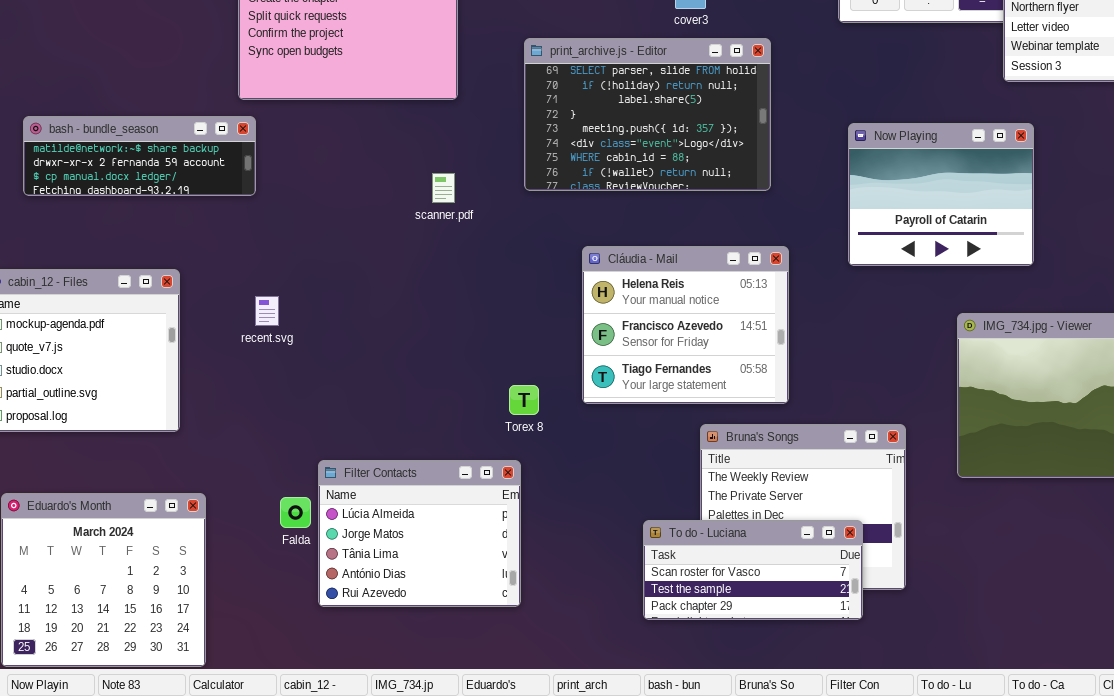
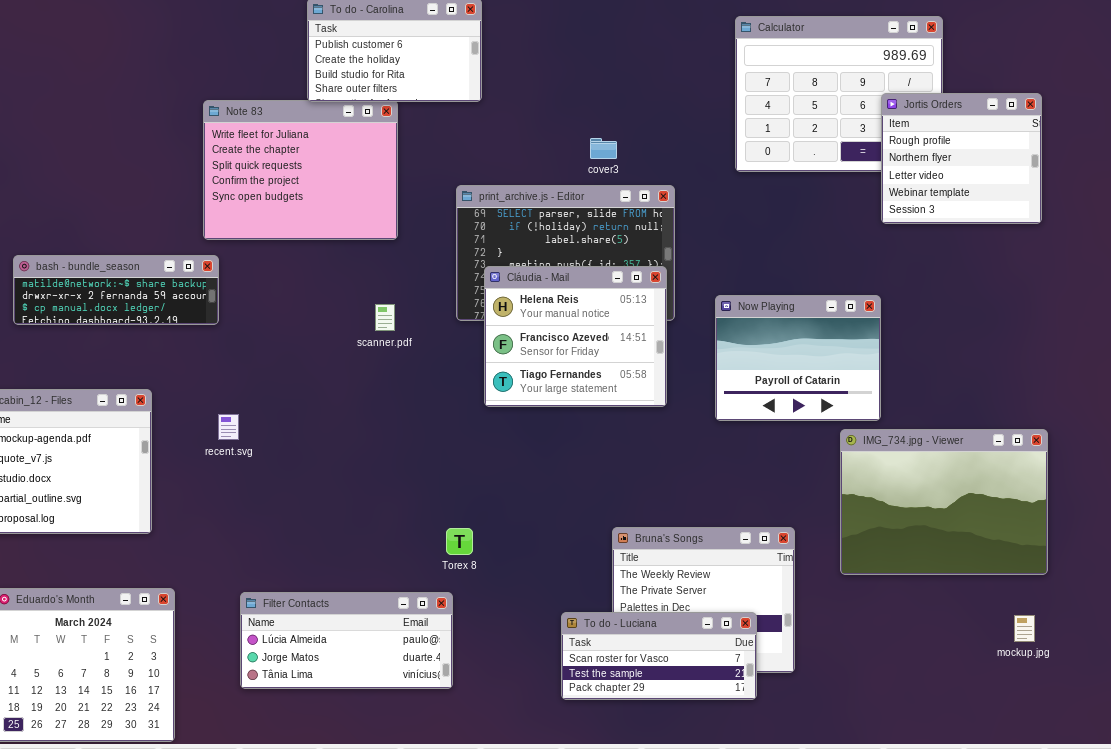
Now Playing: [848,123,1034,266] -> [715,295,881,421], moved
Cláudia - Mail: [582,246,789,404] -> [484,266,667,407], moved
Torex 8: [509,385,539,415] -> [446,528,473,555], moved
Filter Contacts: [318,460,521,607] -> [240,592,453,689], resized

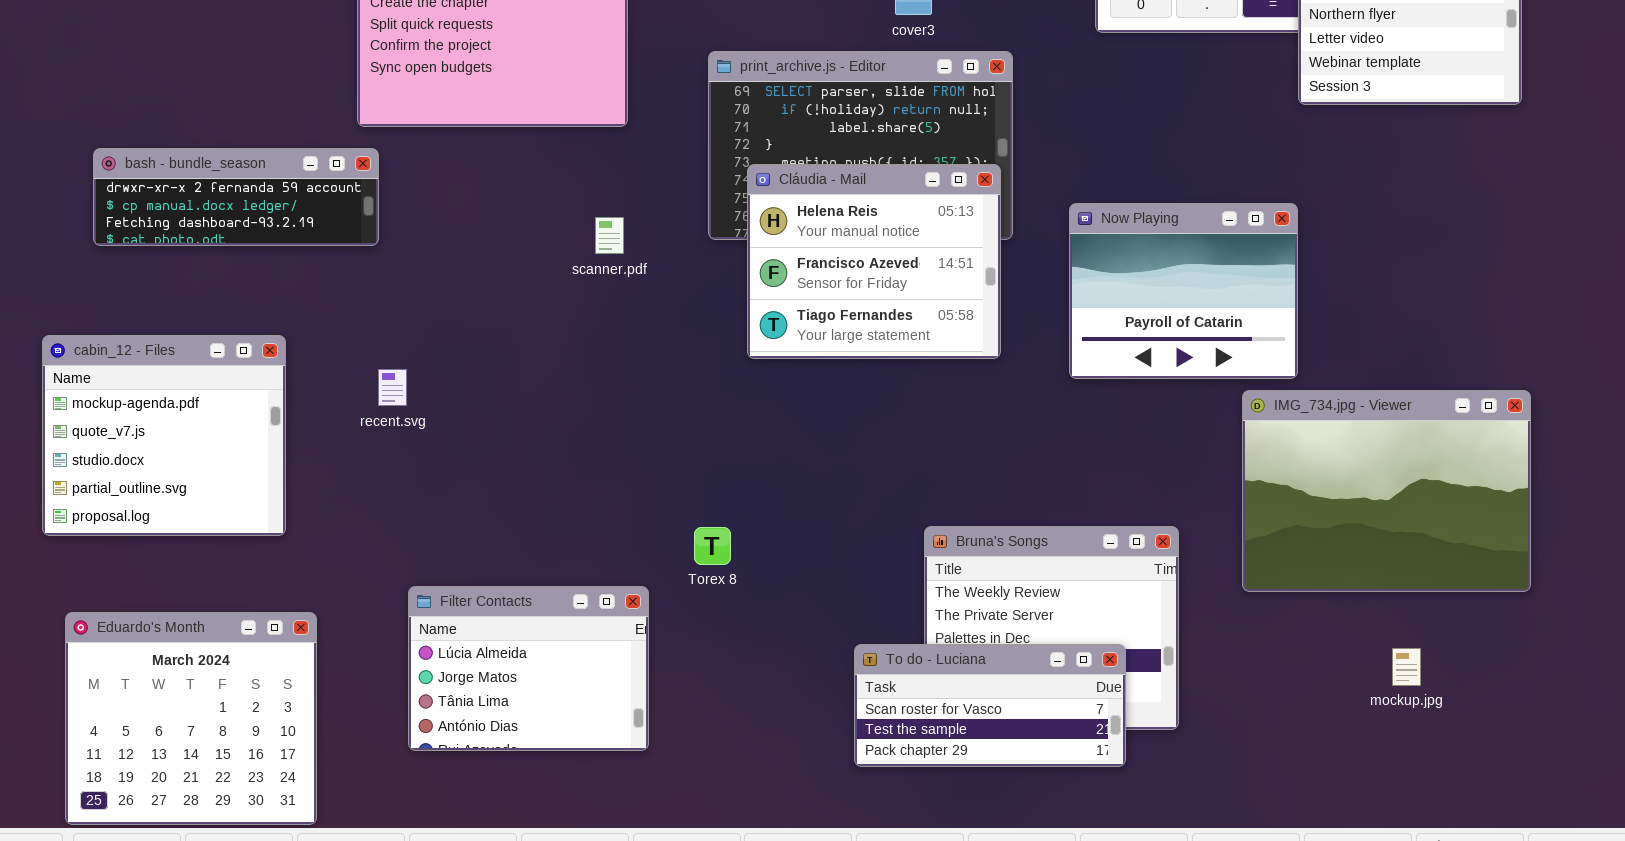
bash - bundle_season: [13,255,219,325] -> [93,148,379,246], scrolled down 1 row
Filter Contacts: [240,592,453,689] -> [408,586,649,751], resized
mockup.jpg: [1014,615,1035,642] -> [1392,648,1421,686], moved

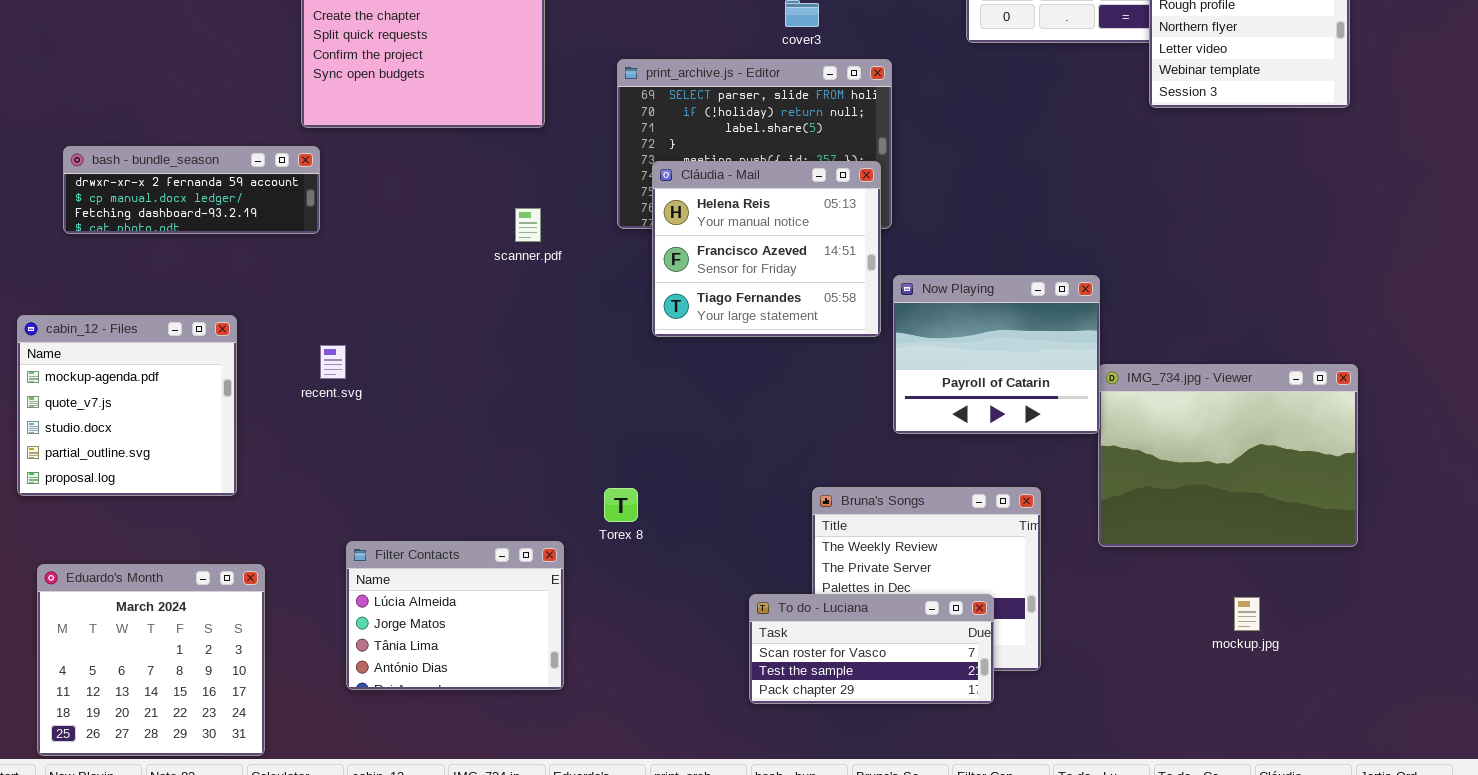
Now Playing: [1069,203,1298,379] -> [893,275,1100,434], moved

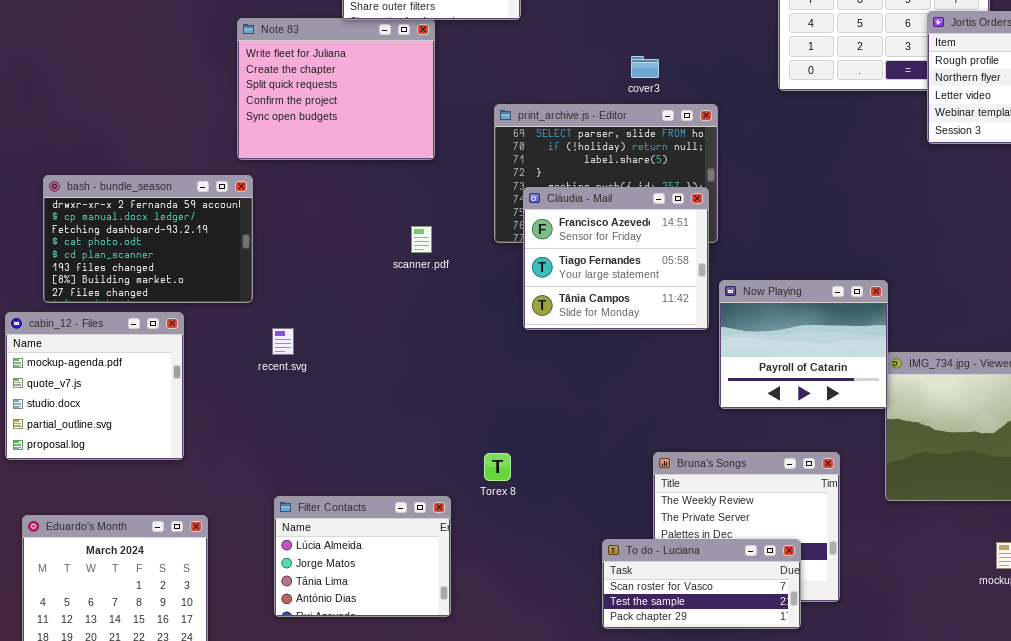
bash - bundle_season: [63,146,320,234] -> [43,175,253,303], resized
Cláudia - Mail: [652,161,881,337] -> [523,187,709,330], scrolled down 1 row
recent.svg: [320,345,346,379] -> [272,328,294,355], moved

